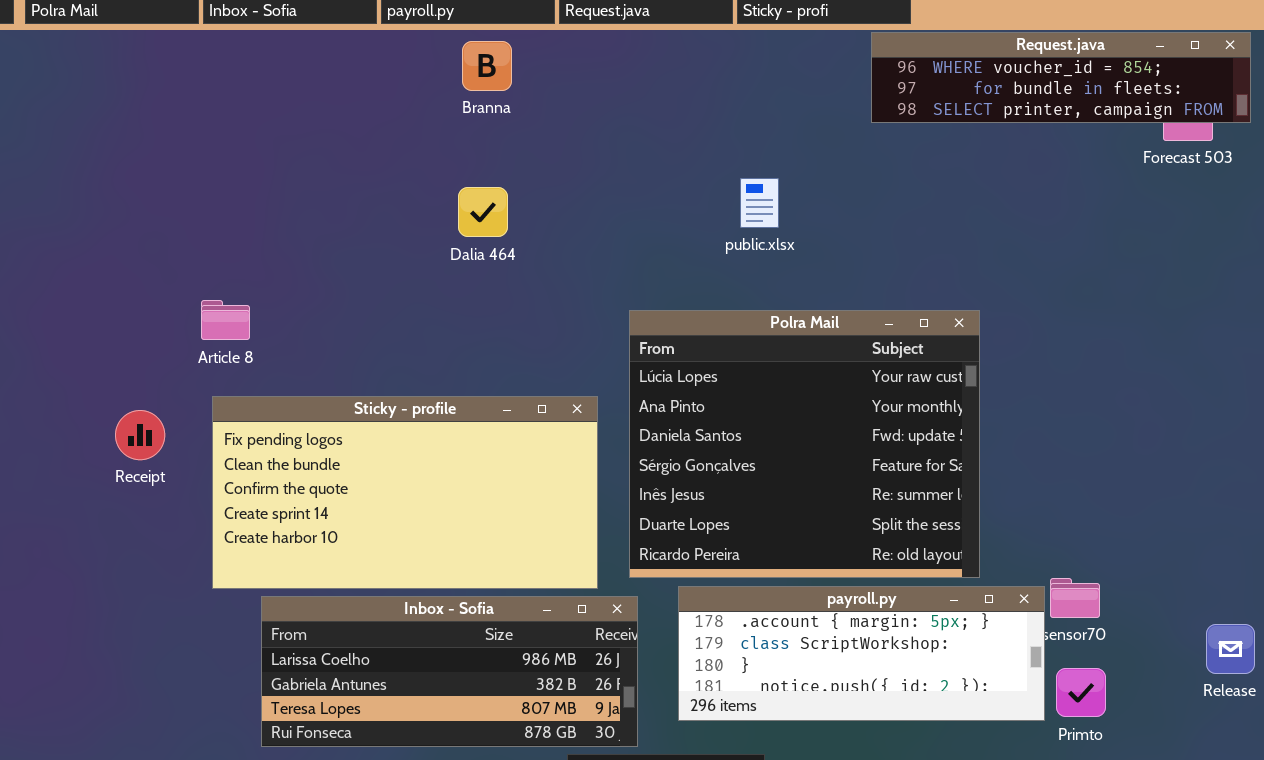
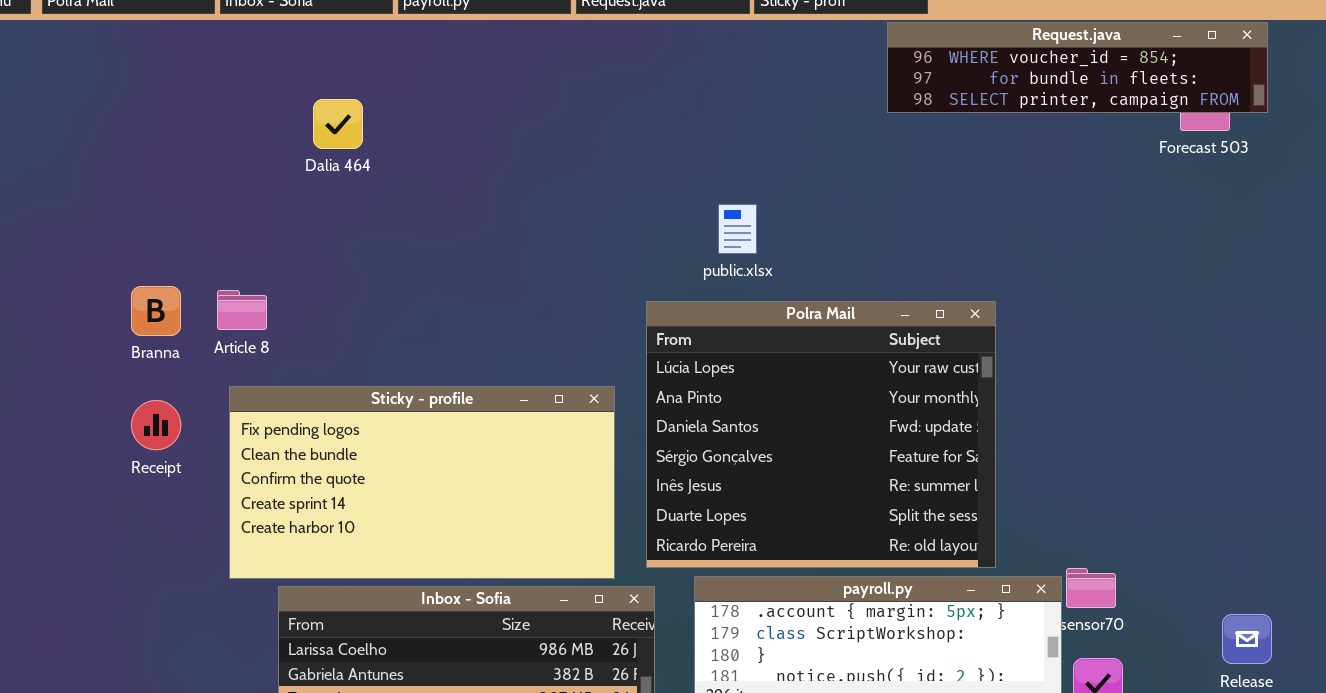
Branna: [462,41,512,91] -> [131,286,181,336], moved
public.xlsx: [740,178,779,228] -> [718,204,757,254], moved
Dalia 464: [458,187,508,237] -> [313,99,363,149], moved

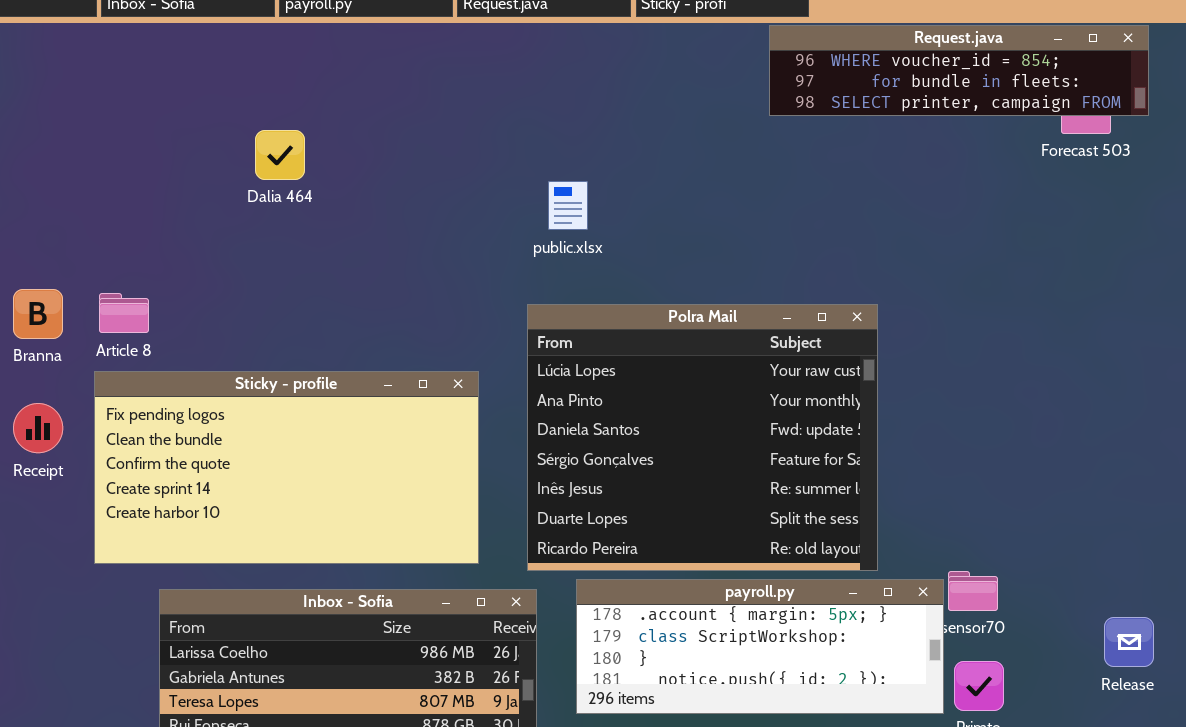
Dalia 464: [313,99,363,149] -> [255,130,305,180], moved
public.xlsx: [718,204,757,254] -> [548,181,588,230], moved
Sticky - profile: [229,386,615,579] -> [94,371,479,564], moved

